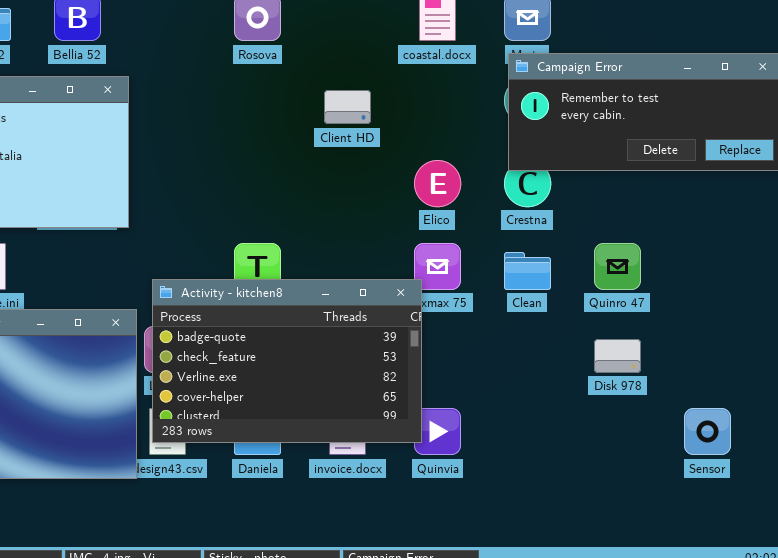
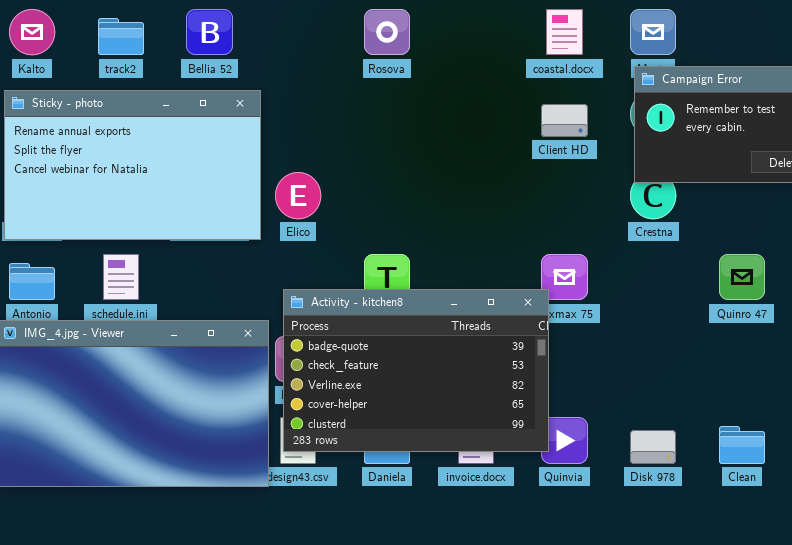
Client HD: [324,90,371,124] -> [541,104,588,137], moved
Elico: [414,160,461,207] -> [275,172,321,219], moved
Clean: [504,252,551,290] -> [719,426,765,464], moved
Disk 978: [594,339,641,373] -> [630,430,676,464], moved

